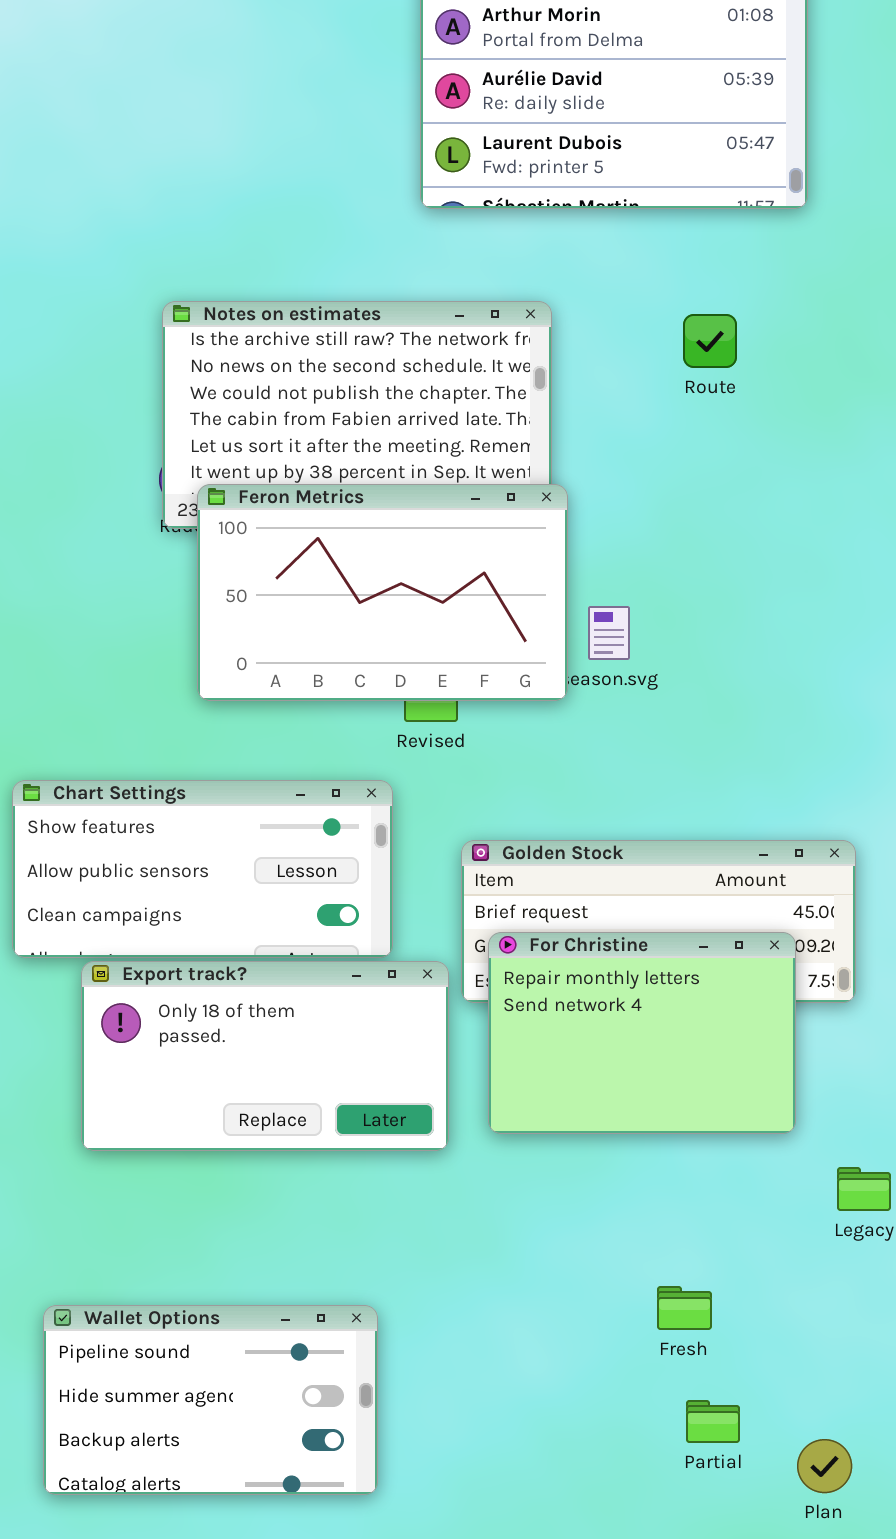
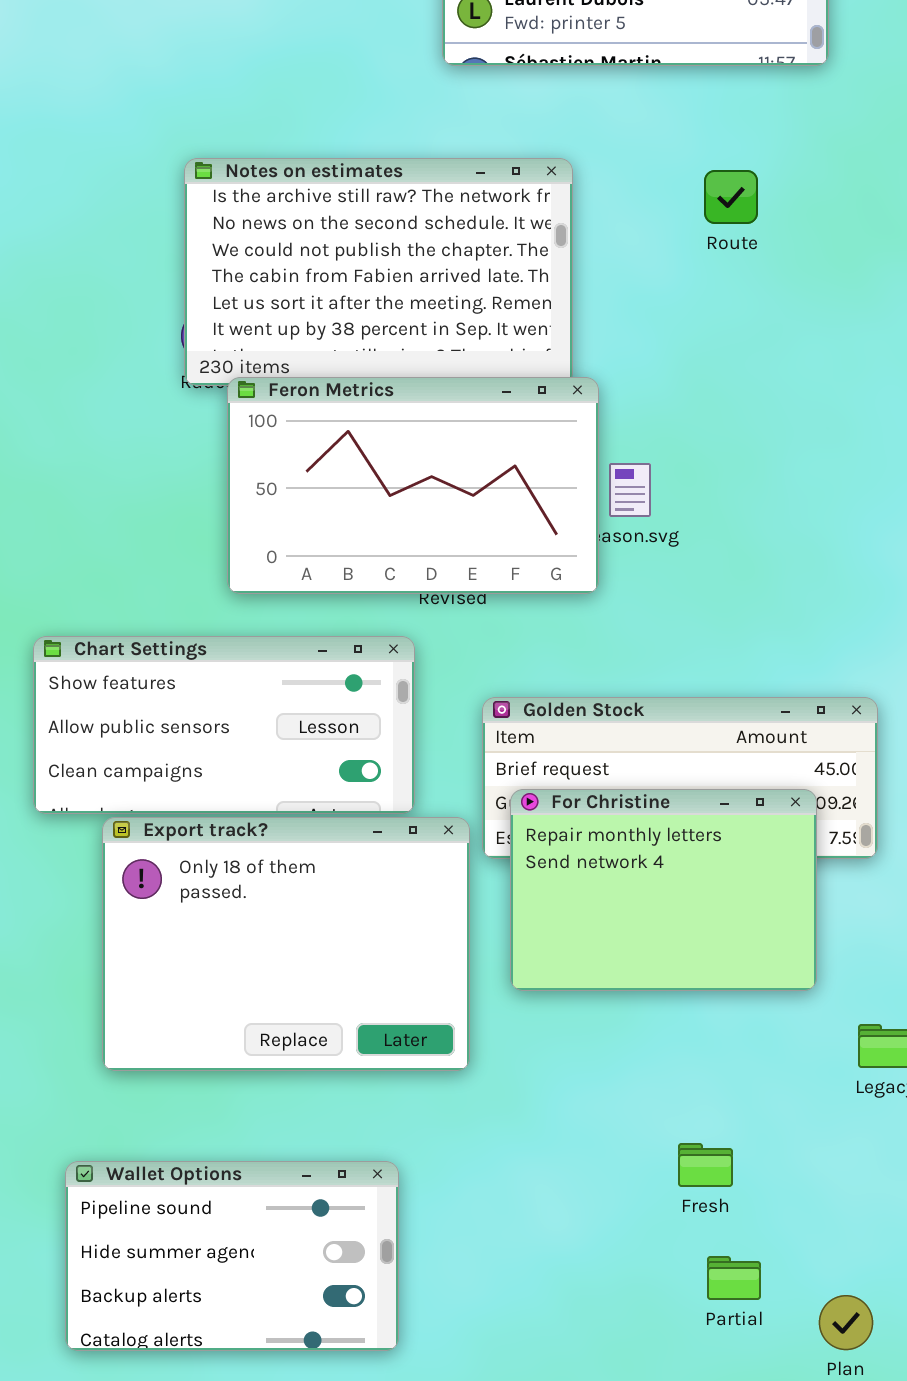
Feron Metrics: [197,484,568,701] -> [227,377,599,594], moved
Export track?: [81,961,449,1151] -> [102,817,470,1071], resized

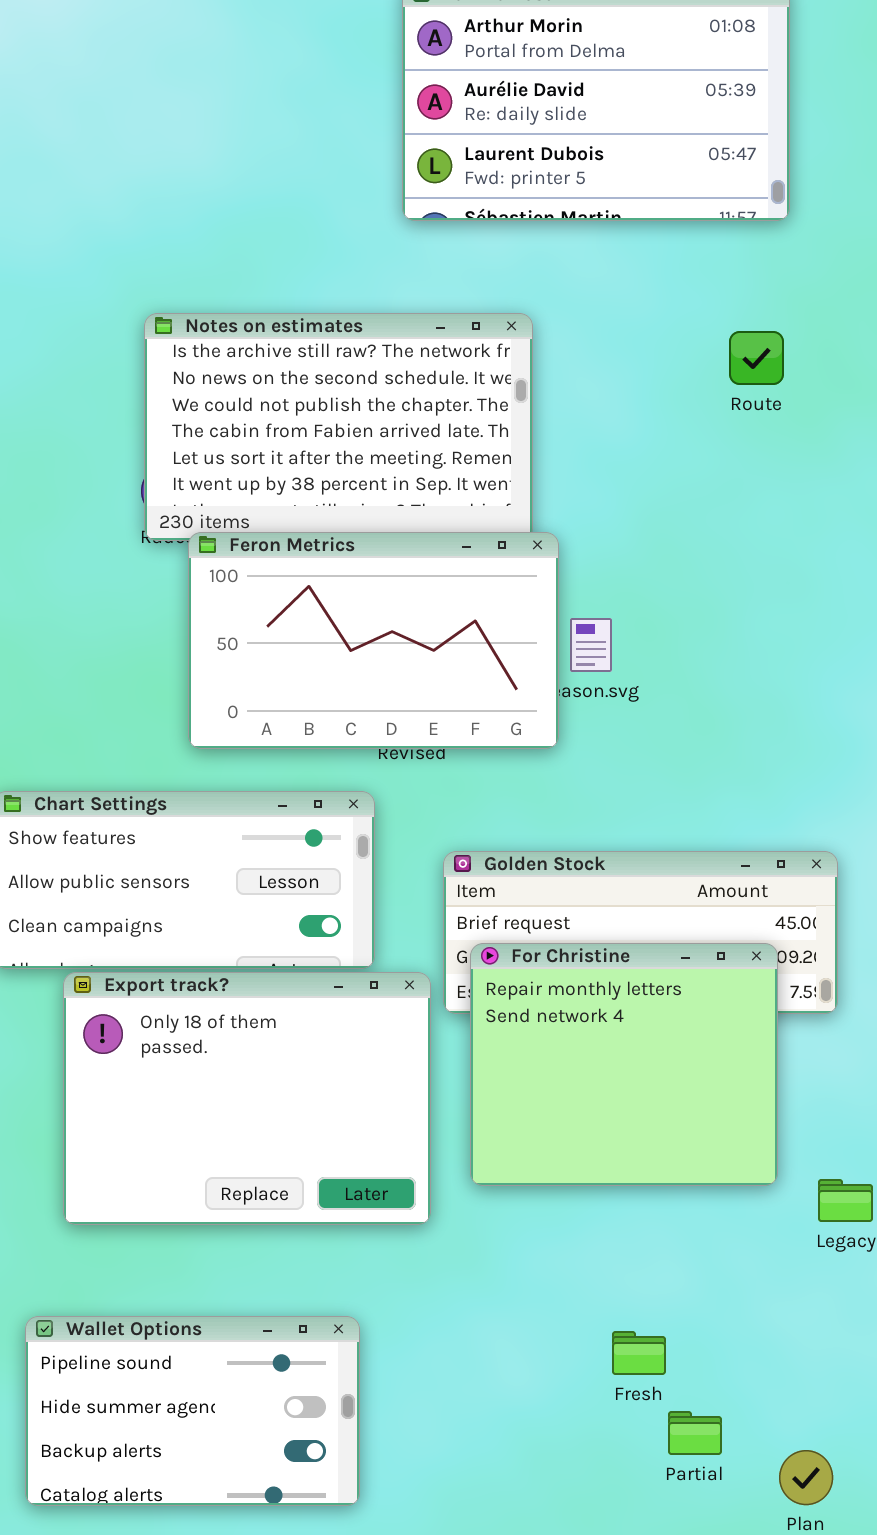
Route: [704,170,758,224] -> [729,331,784,385], moved
For Christine: [510,789,817,991] -> [470,943,778,1186], resized
Fresh: [678,1143,733,1187] -> [612,1331,666,1375], moved

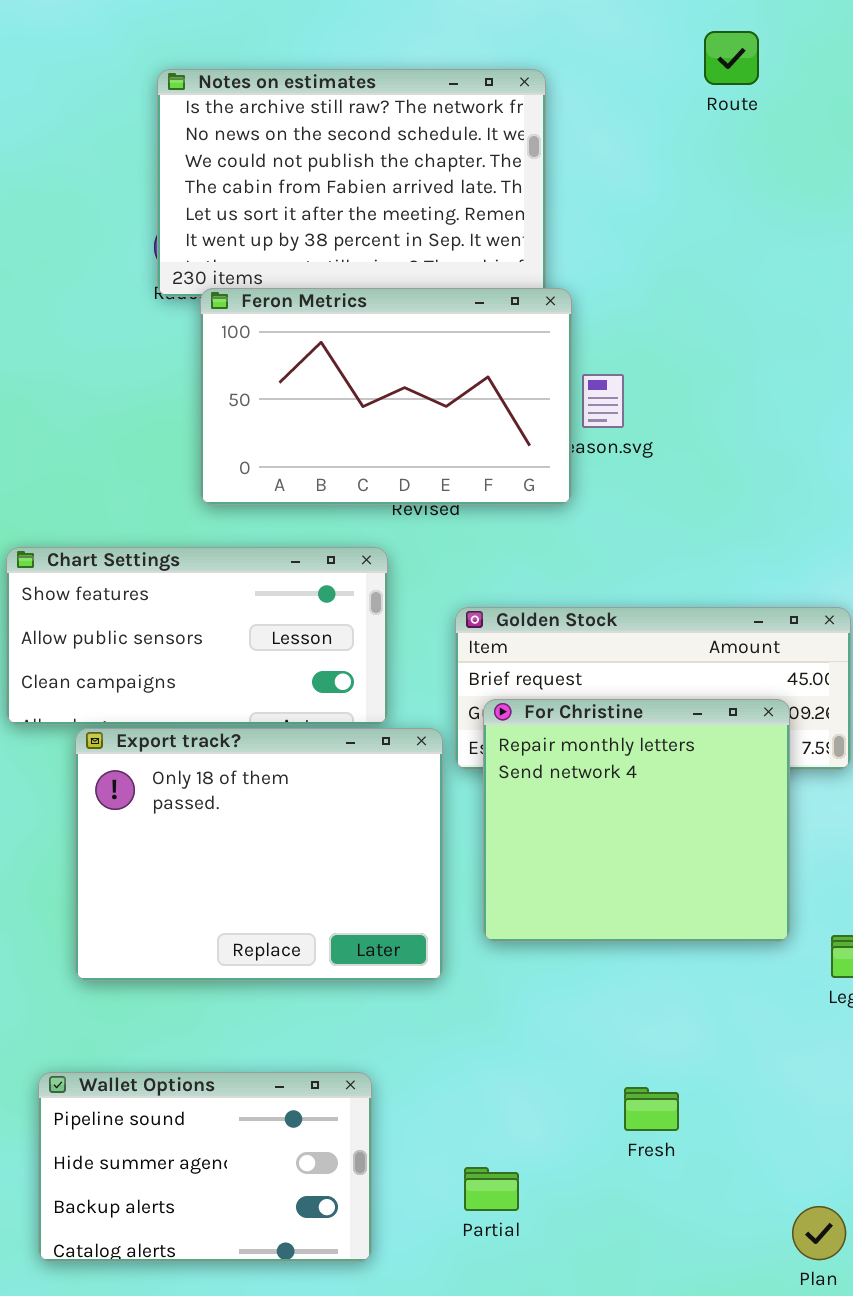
Route: [729,331,784,385] -> [704,31,759,85], moved
Partial: [668,1411,722,1455] -> [464,1167,519,1211], moved

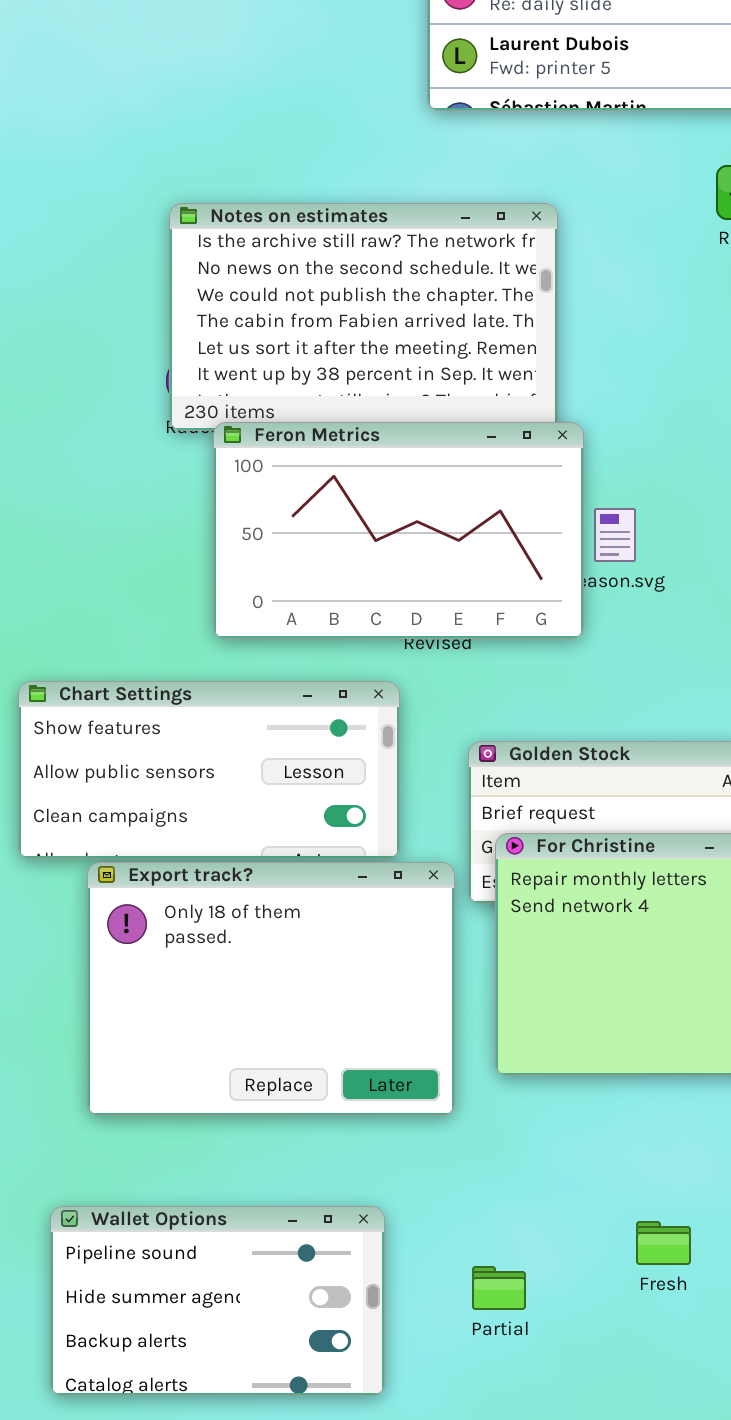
Partial: [464,1167,519,1211] -> [472,1266,526,1310], moved

